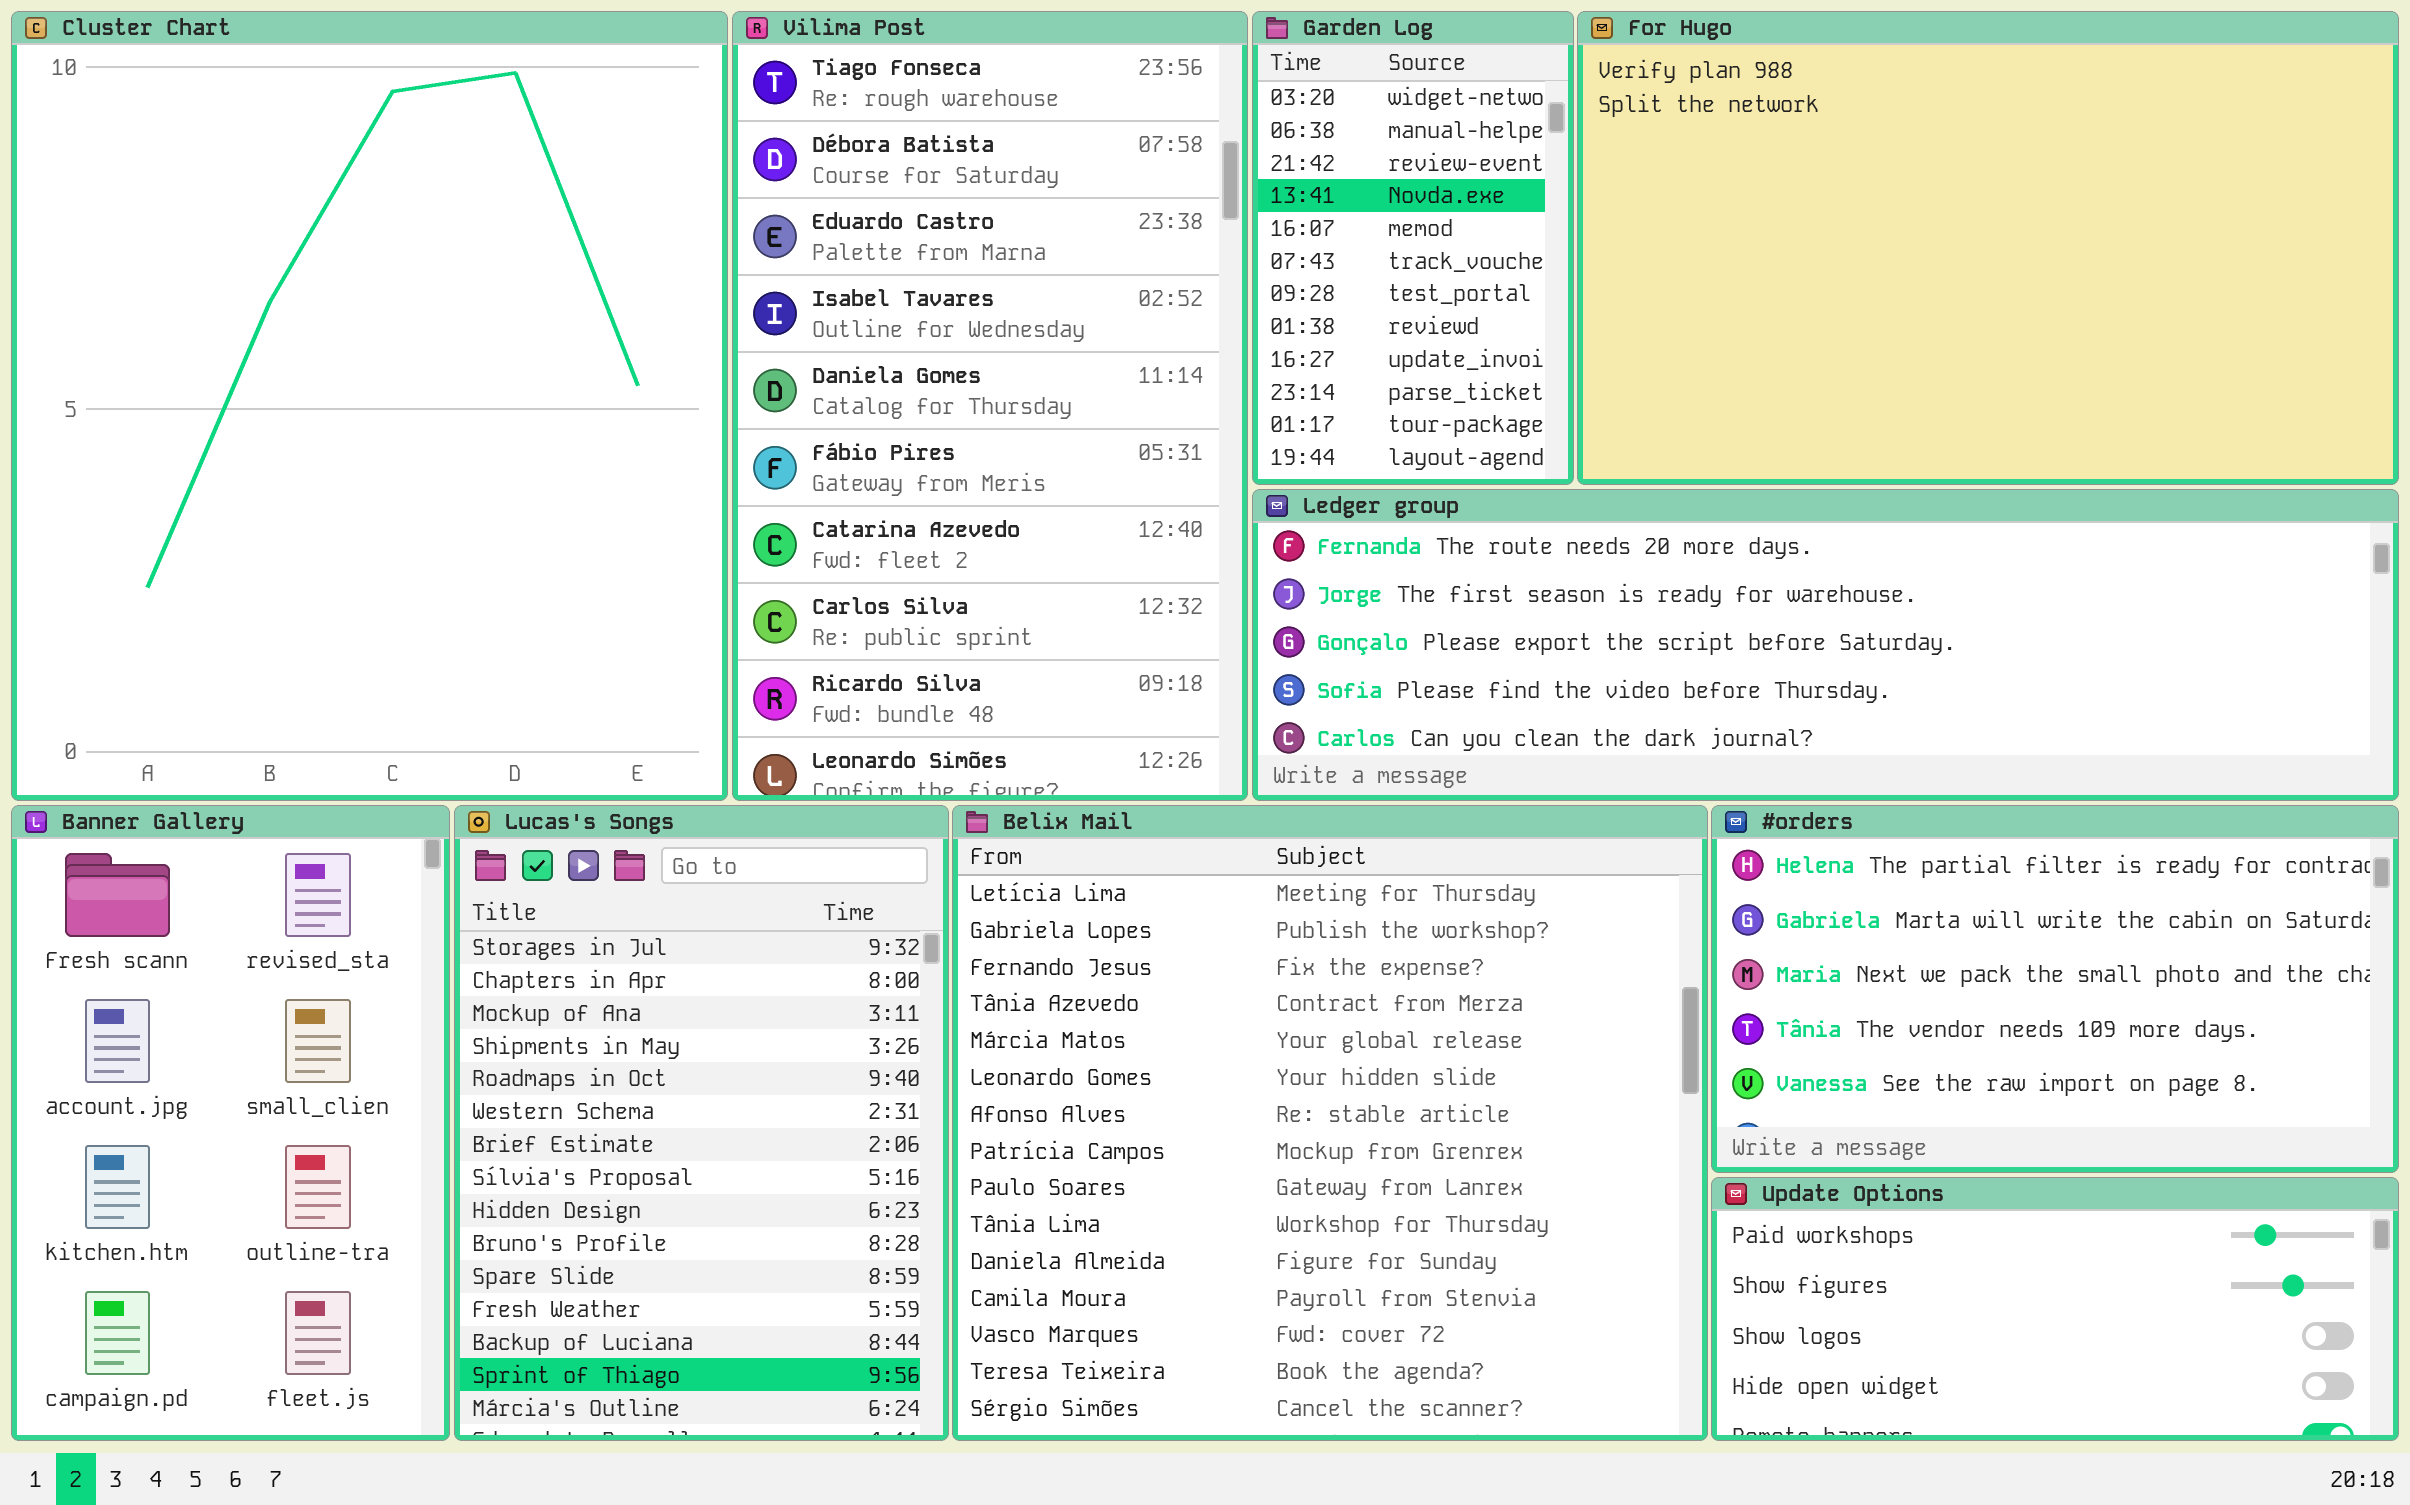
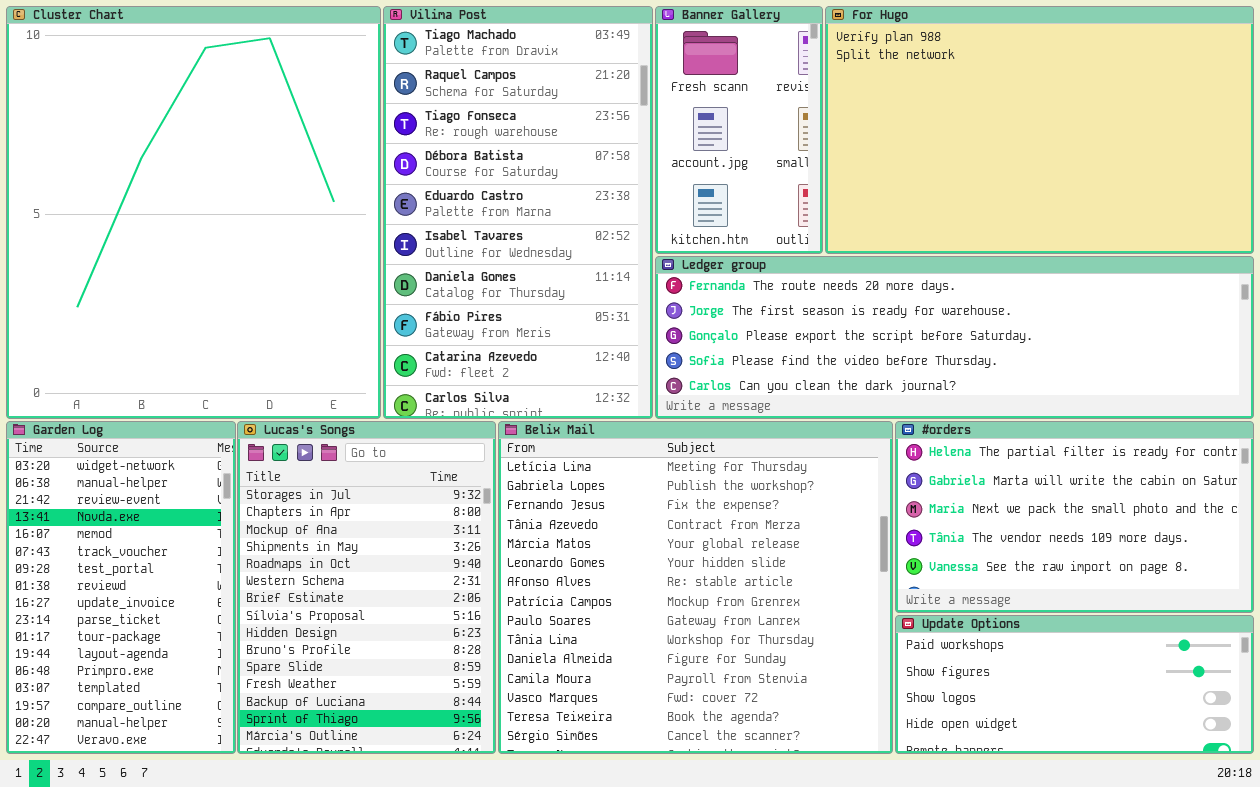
Vilima Post: [732,11,1248,801] -> [383,6,653,419], scrolled up 2 rows
Garden Log: [1252,11,1574,485] -> [6,421,236,754], moved, resized
Banner Gallery: [11,805,450,1441] -> [655,6,823,254], moved, resized

